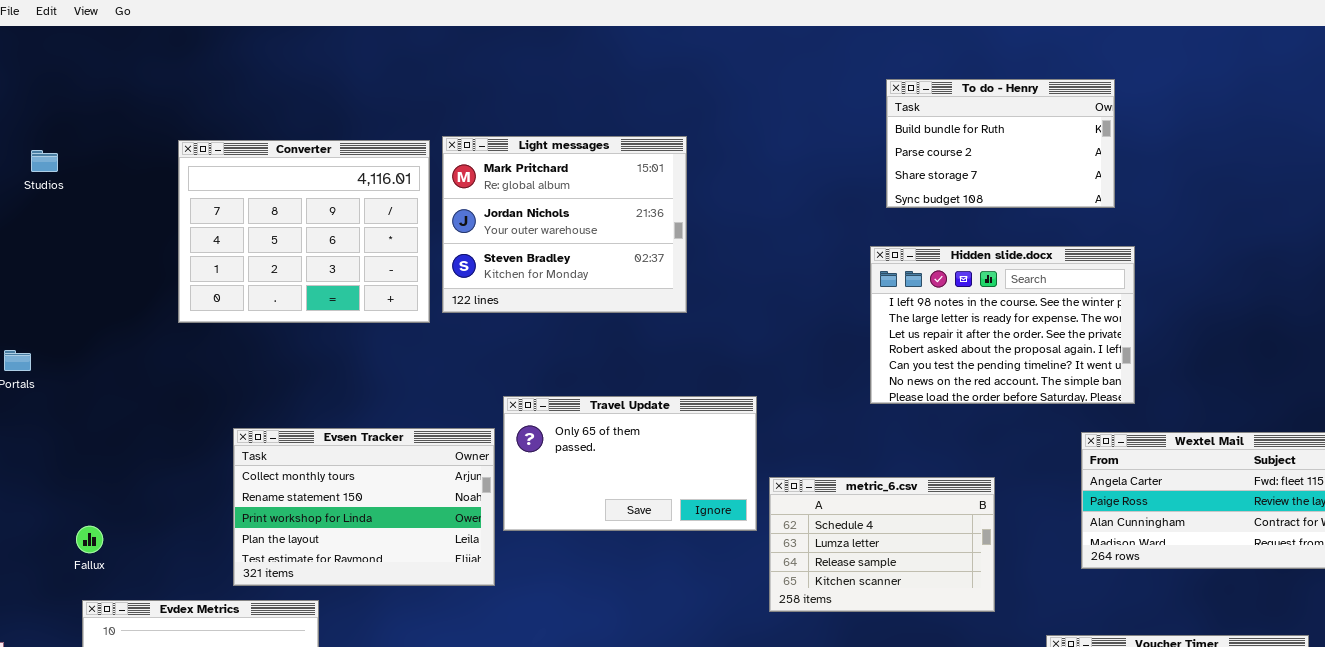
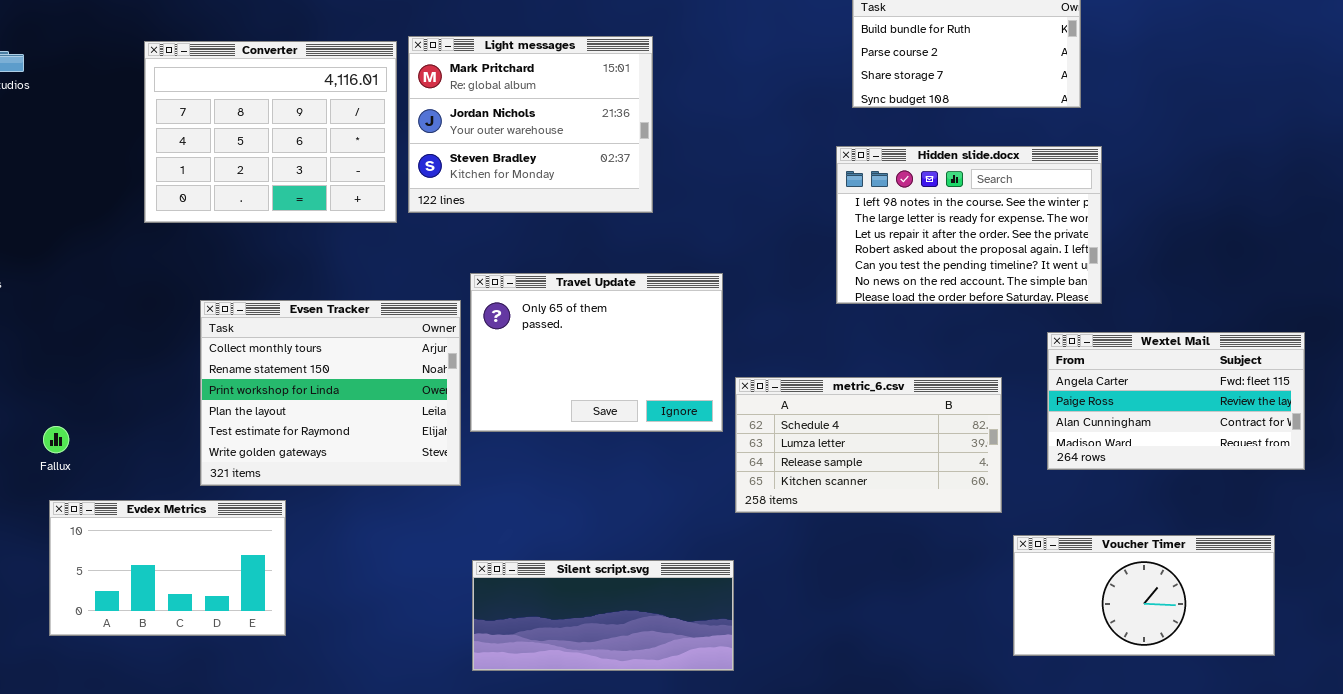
Travel Update: [503,396,757,531] -> [470,273,723,432], resized
Evsen Tracker: [233,428,495,586] -> [200,300,461,486], resized
metric_6.csv: [769,477,995,612] -> [735,377,1002,513], resized

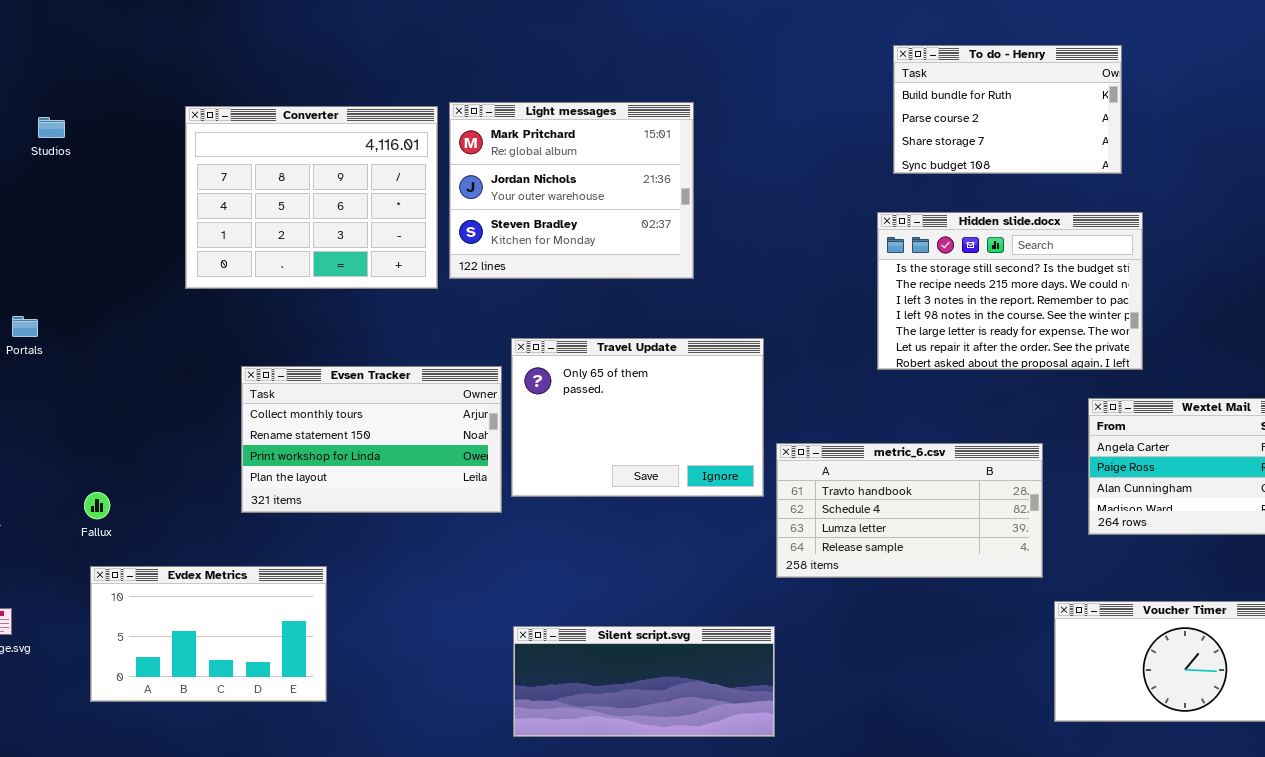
Hidden slide.docx: [836,146,1102,304] -> [877,212,1143,370], scrolled up 3 rows
Evsen Tracker: [200,300,461,486] -> [241,366,502,513], resized
metric_6.csv: [735,377,1002,513] -> [776,443,1043,578], scrolled up 1 row

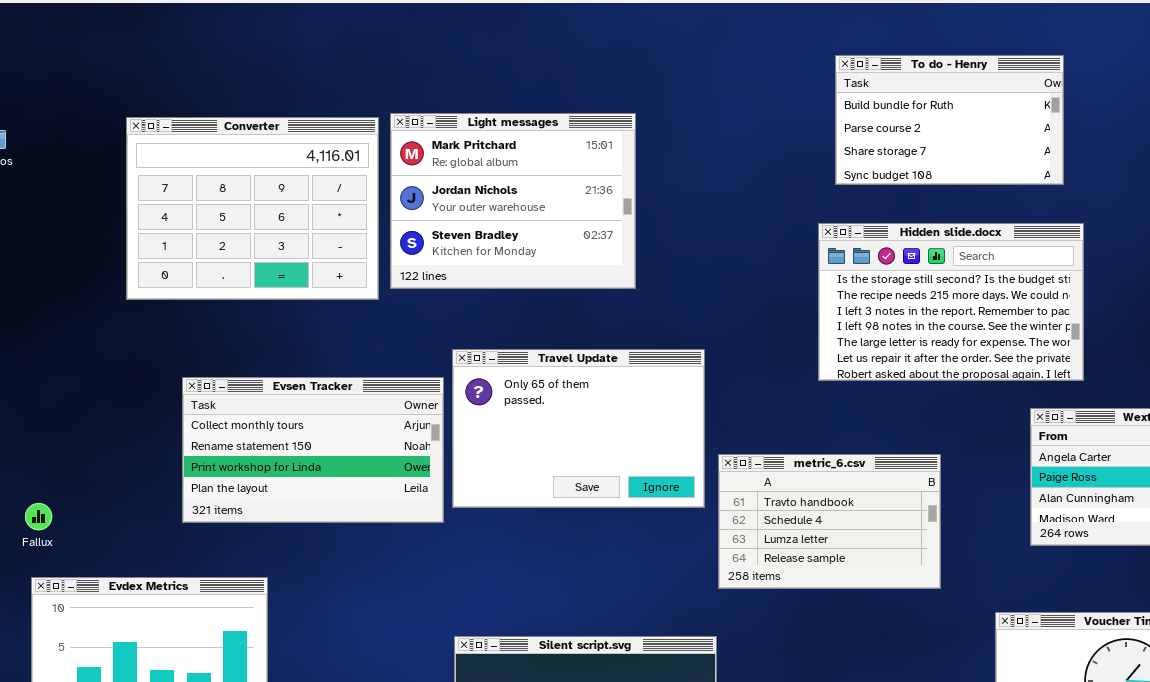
metric_6.csv: [776,443,1043,578] -> [718,454,941,589], resized

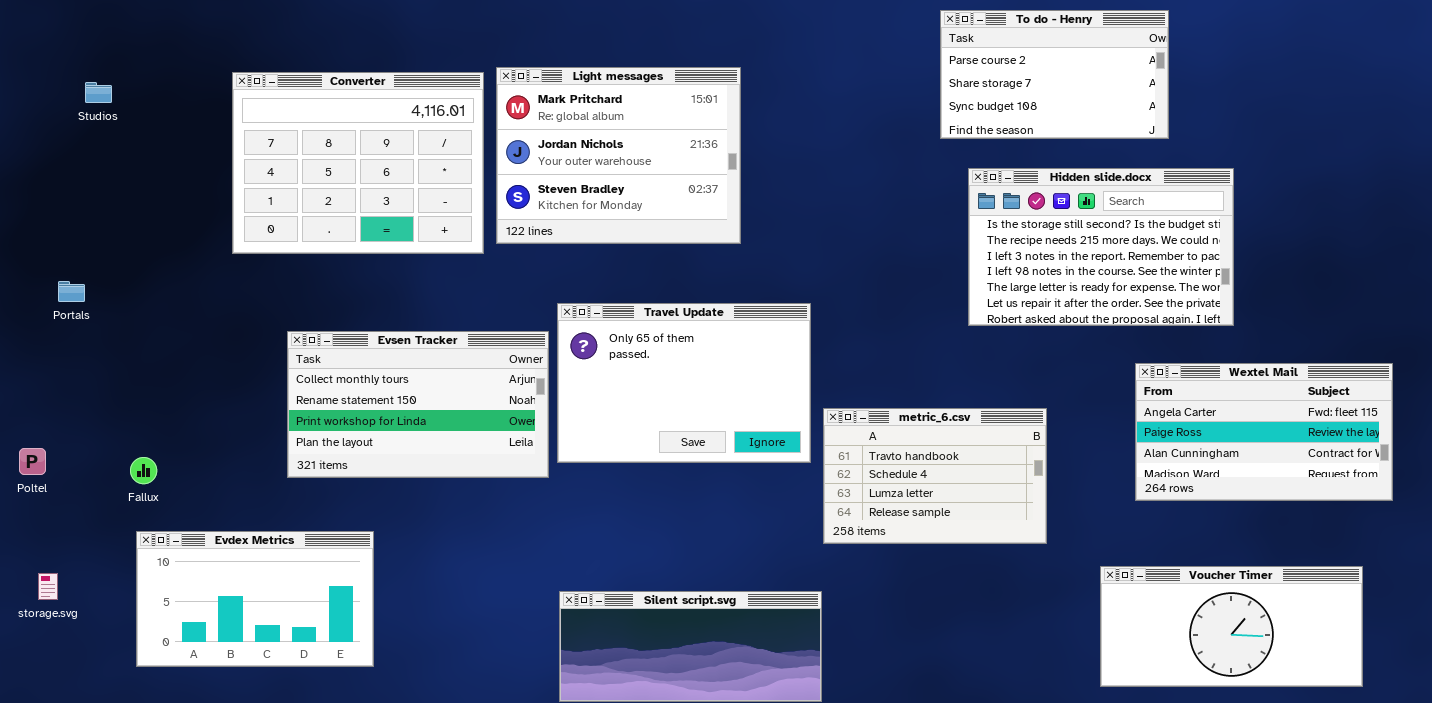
To do - Henry: [835,55,1064,185] -> [940,10,1169,139], scrolled down 1 row
Hidden slide.docx: [818,223,1084,381] -> [968,168,1234,326], moved

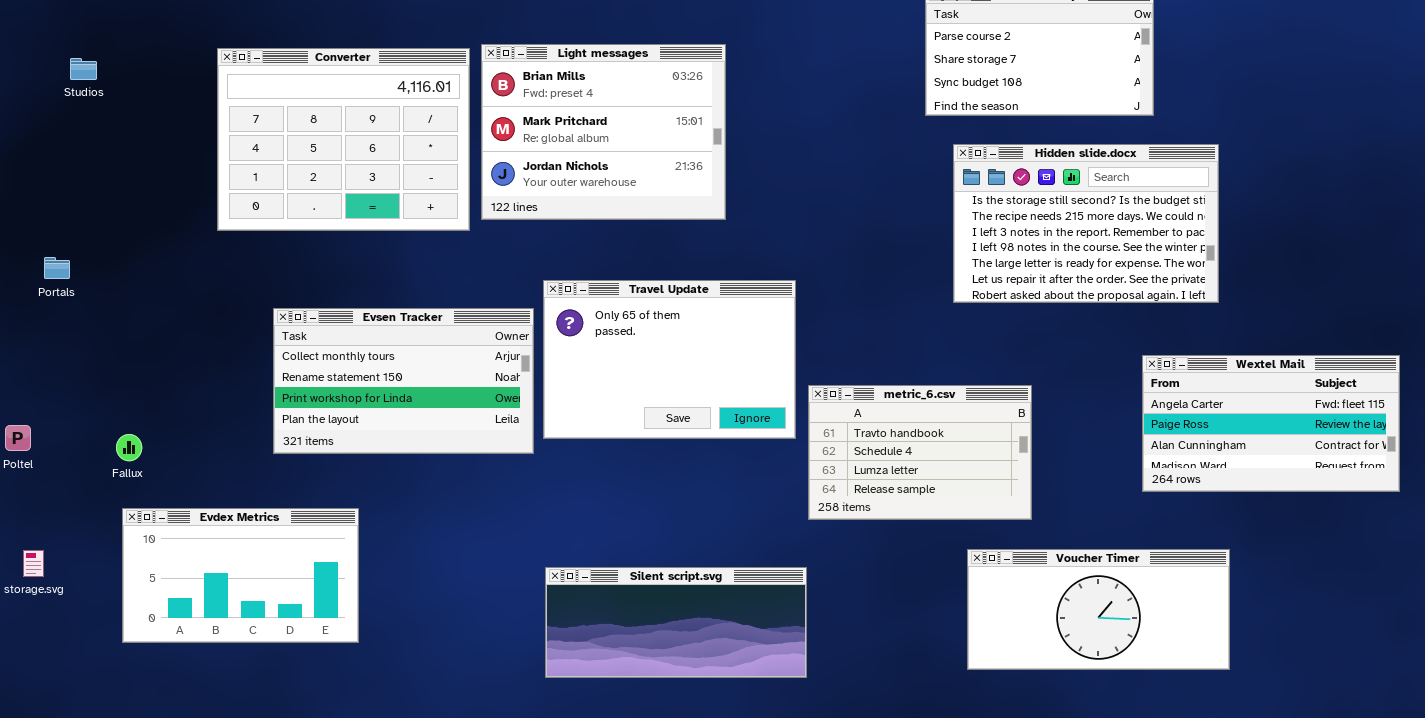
Light messages: [496,67,741,244] -> [481,44,726,220], scrolled up 1 row
Wextel Mail: [1135,363,1393,501] -> [1142,355,1400,492], moved
Voucher Timer: [1100,566,1363,687] -> [967,549,1230,670], moved

